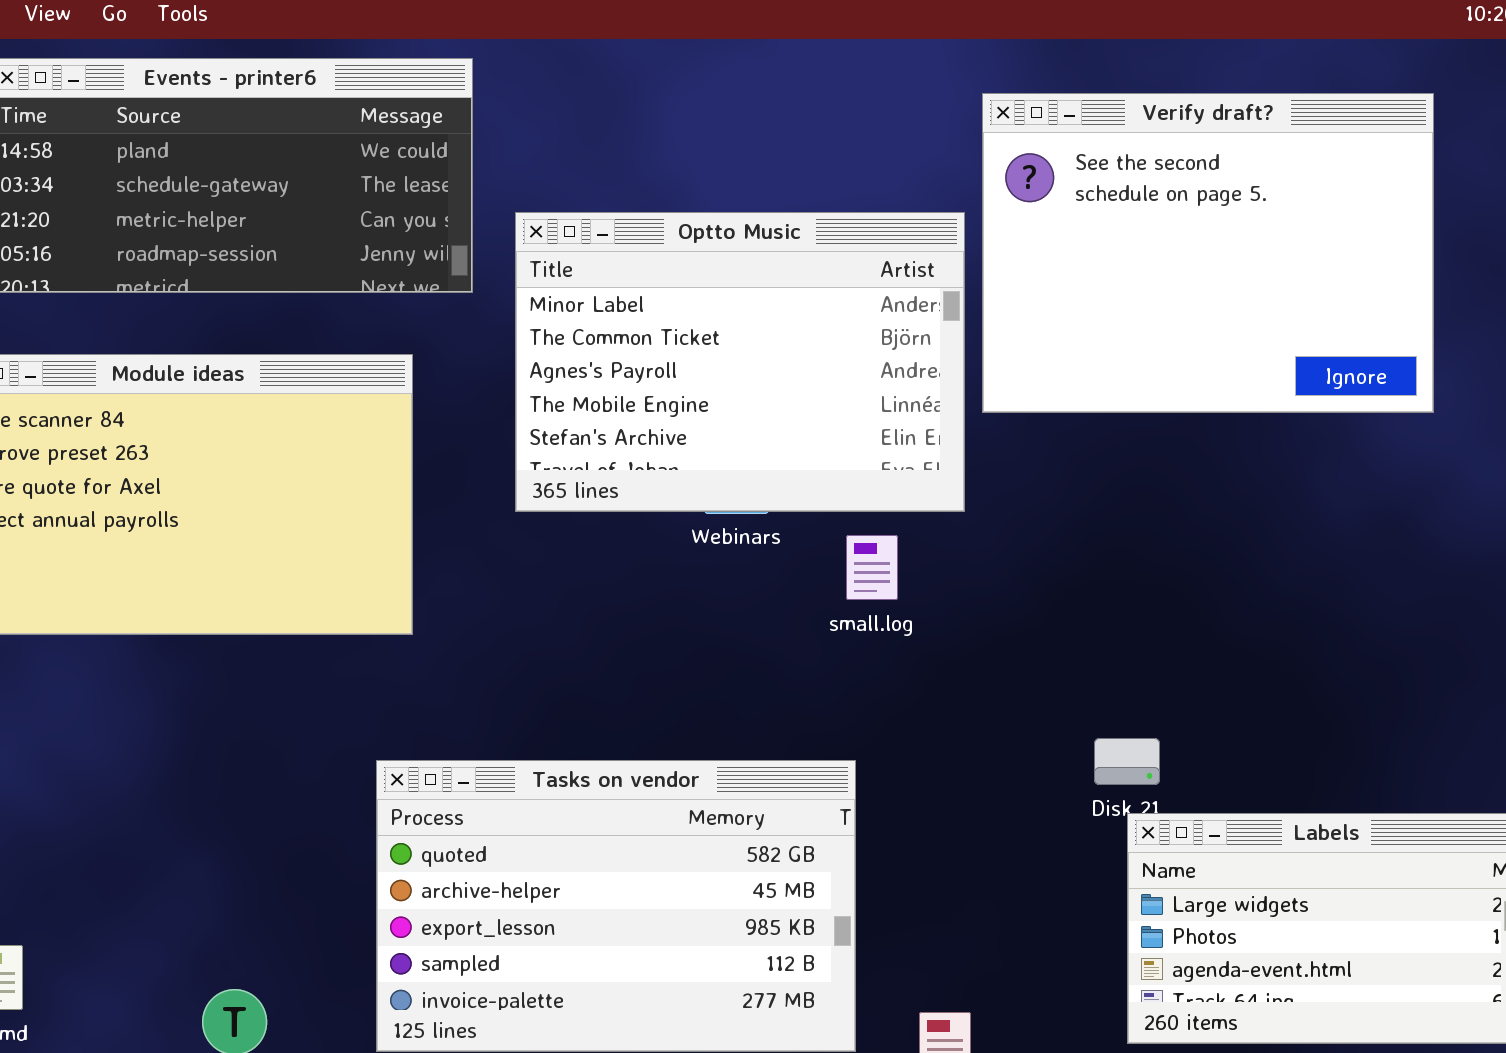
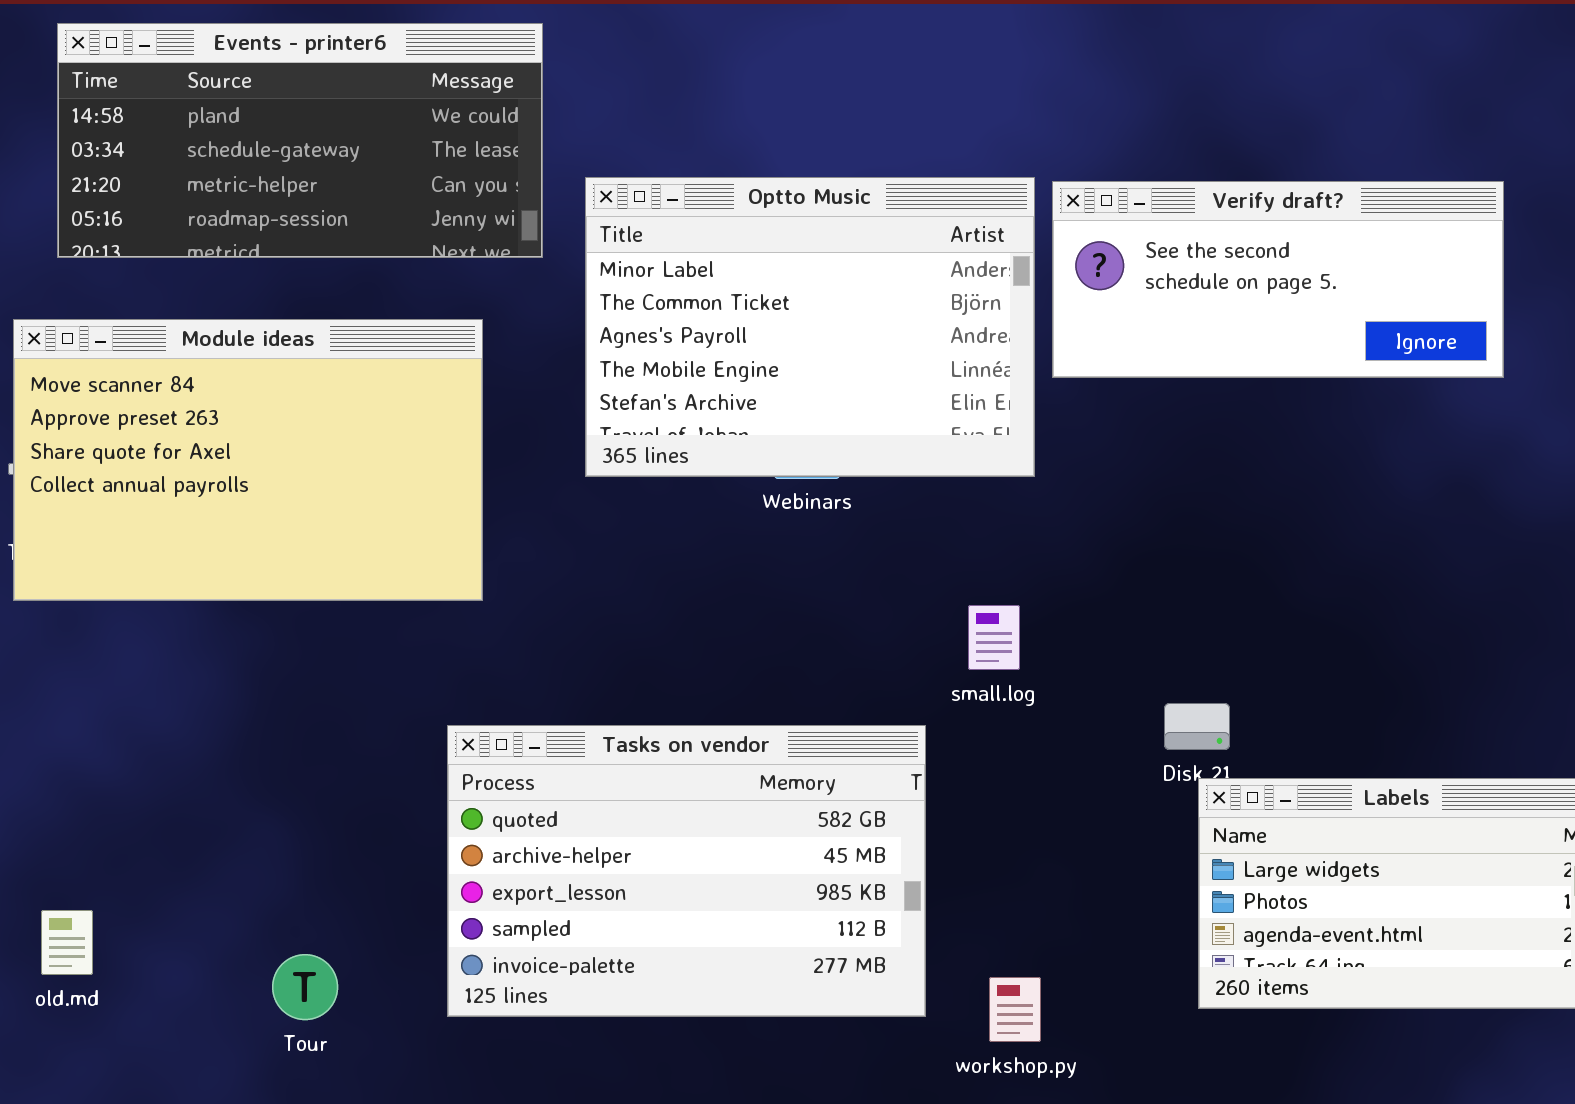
Verify draft?: [982,93,1434,413] -> [1052,181,1504,378], resized
small.log: [846,535,898,600] -> [968,605,1020,670], moved

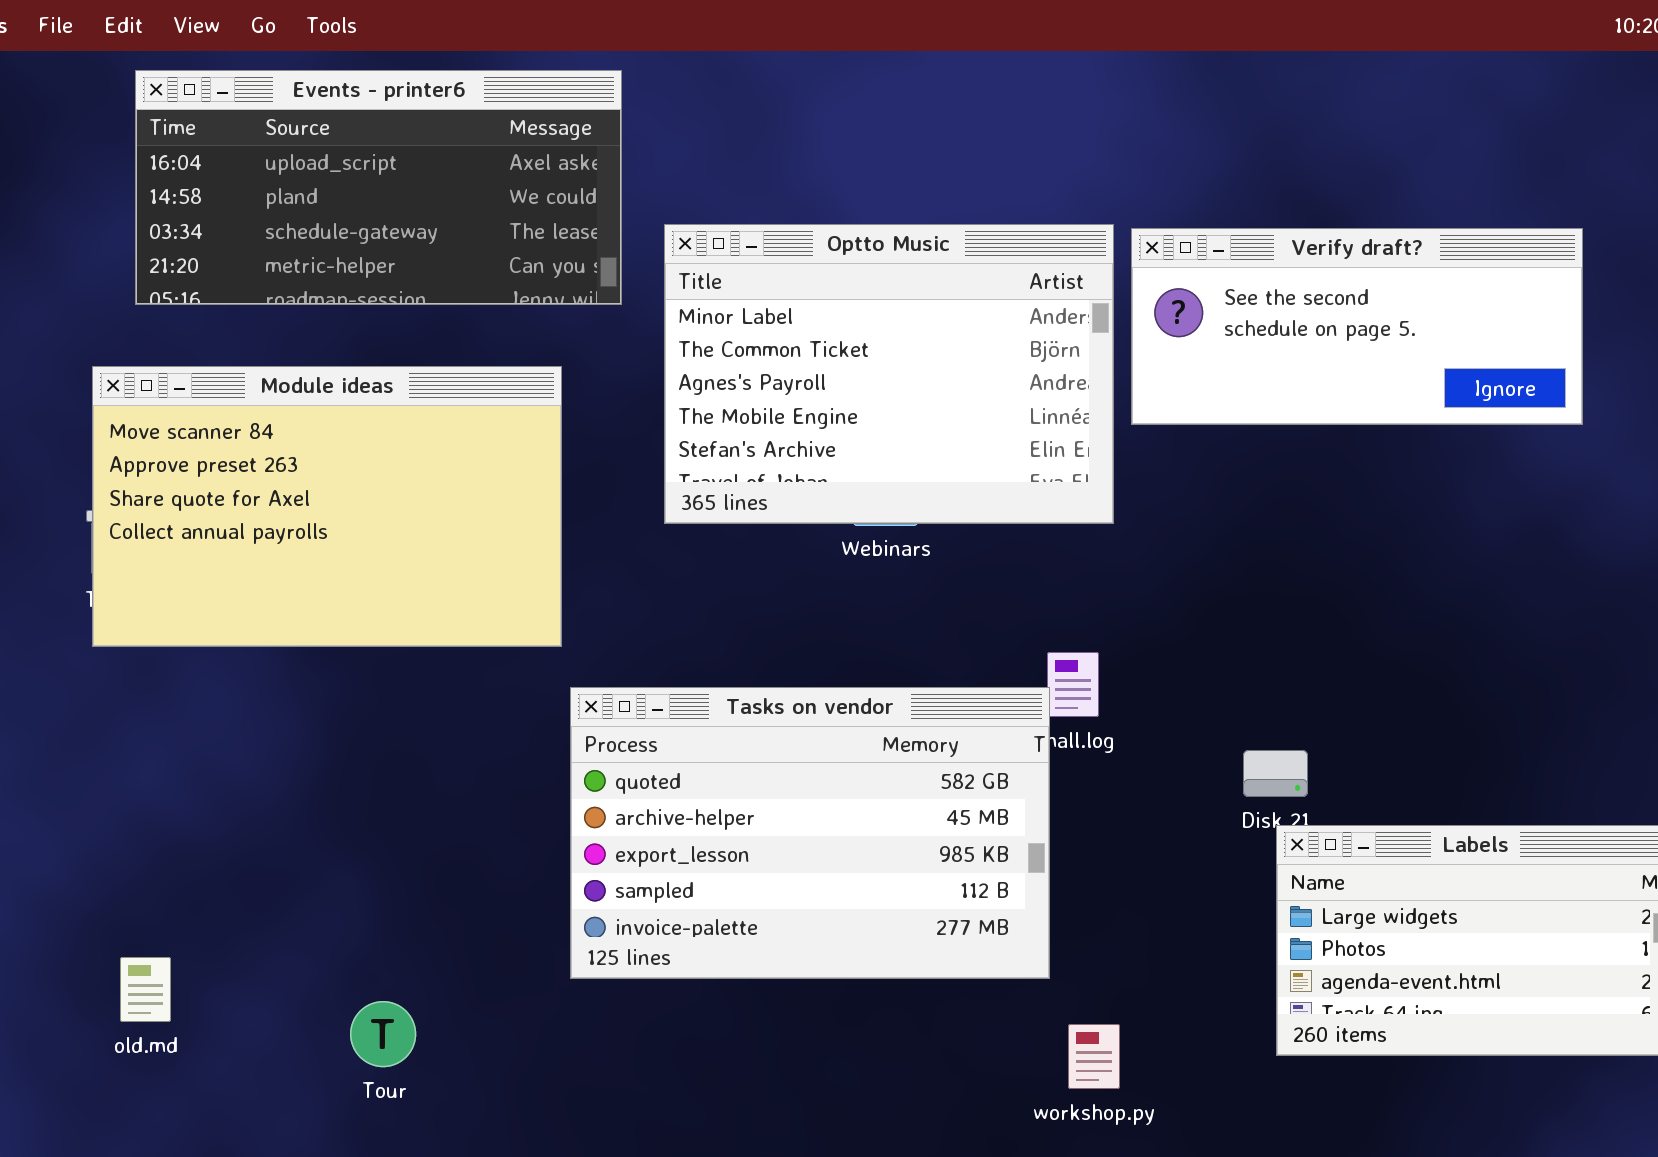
Events - printer6: [57,23,543,258] -> [135,70,622,305], scrolled up 1 row
Tasks on vendor: [447,725,926,1017] -> [570,687,1050,979], moved

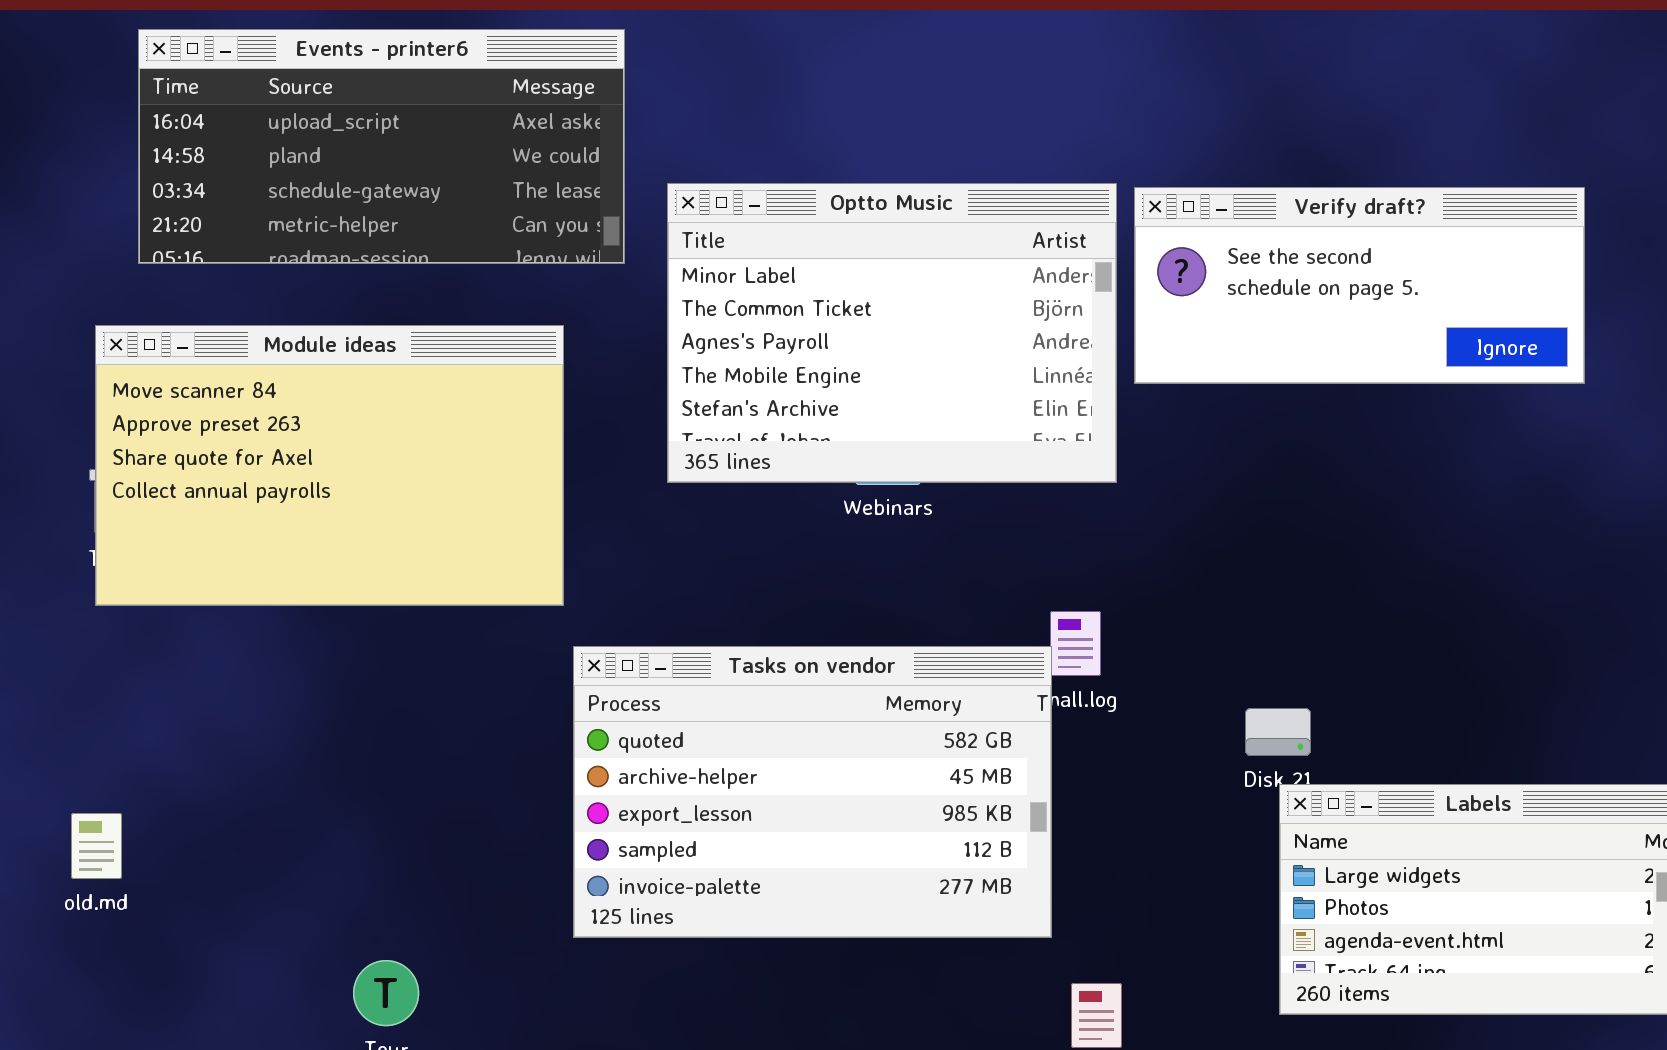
old.md: [120,957,171,1022] -> [71,813,122,879], moved

